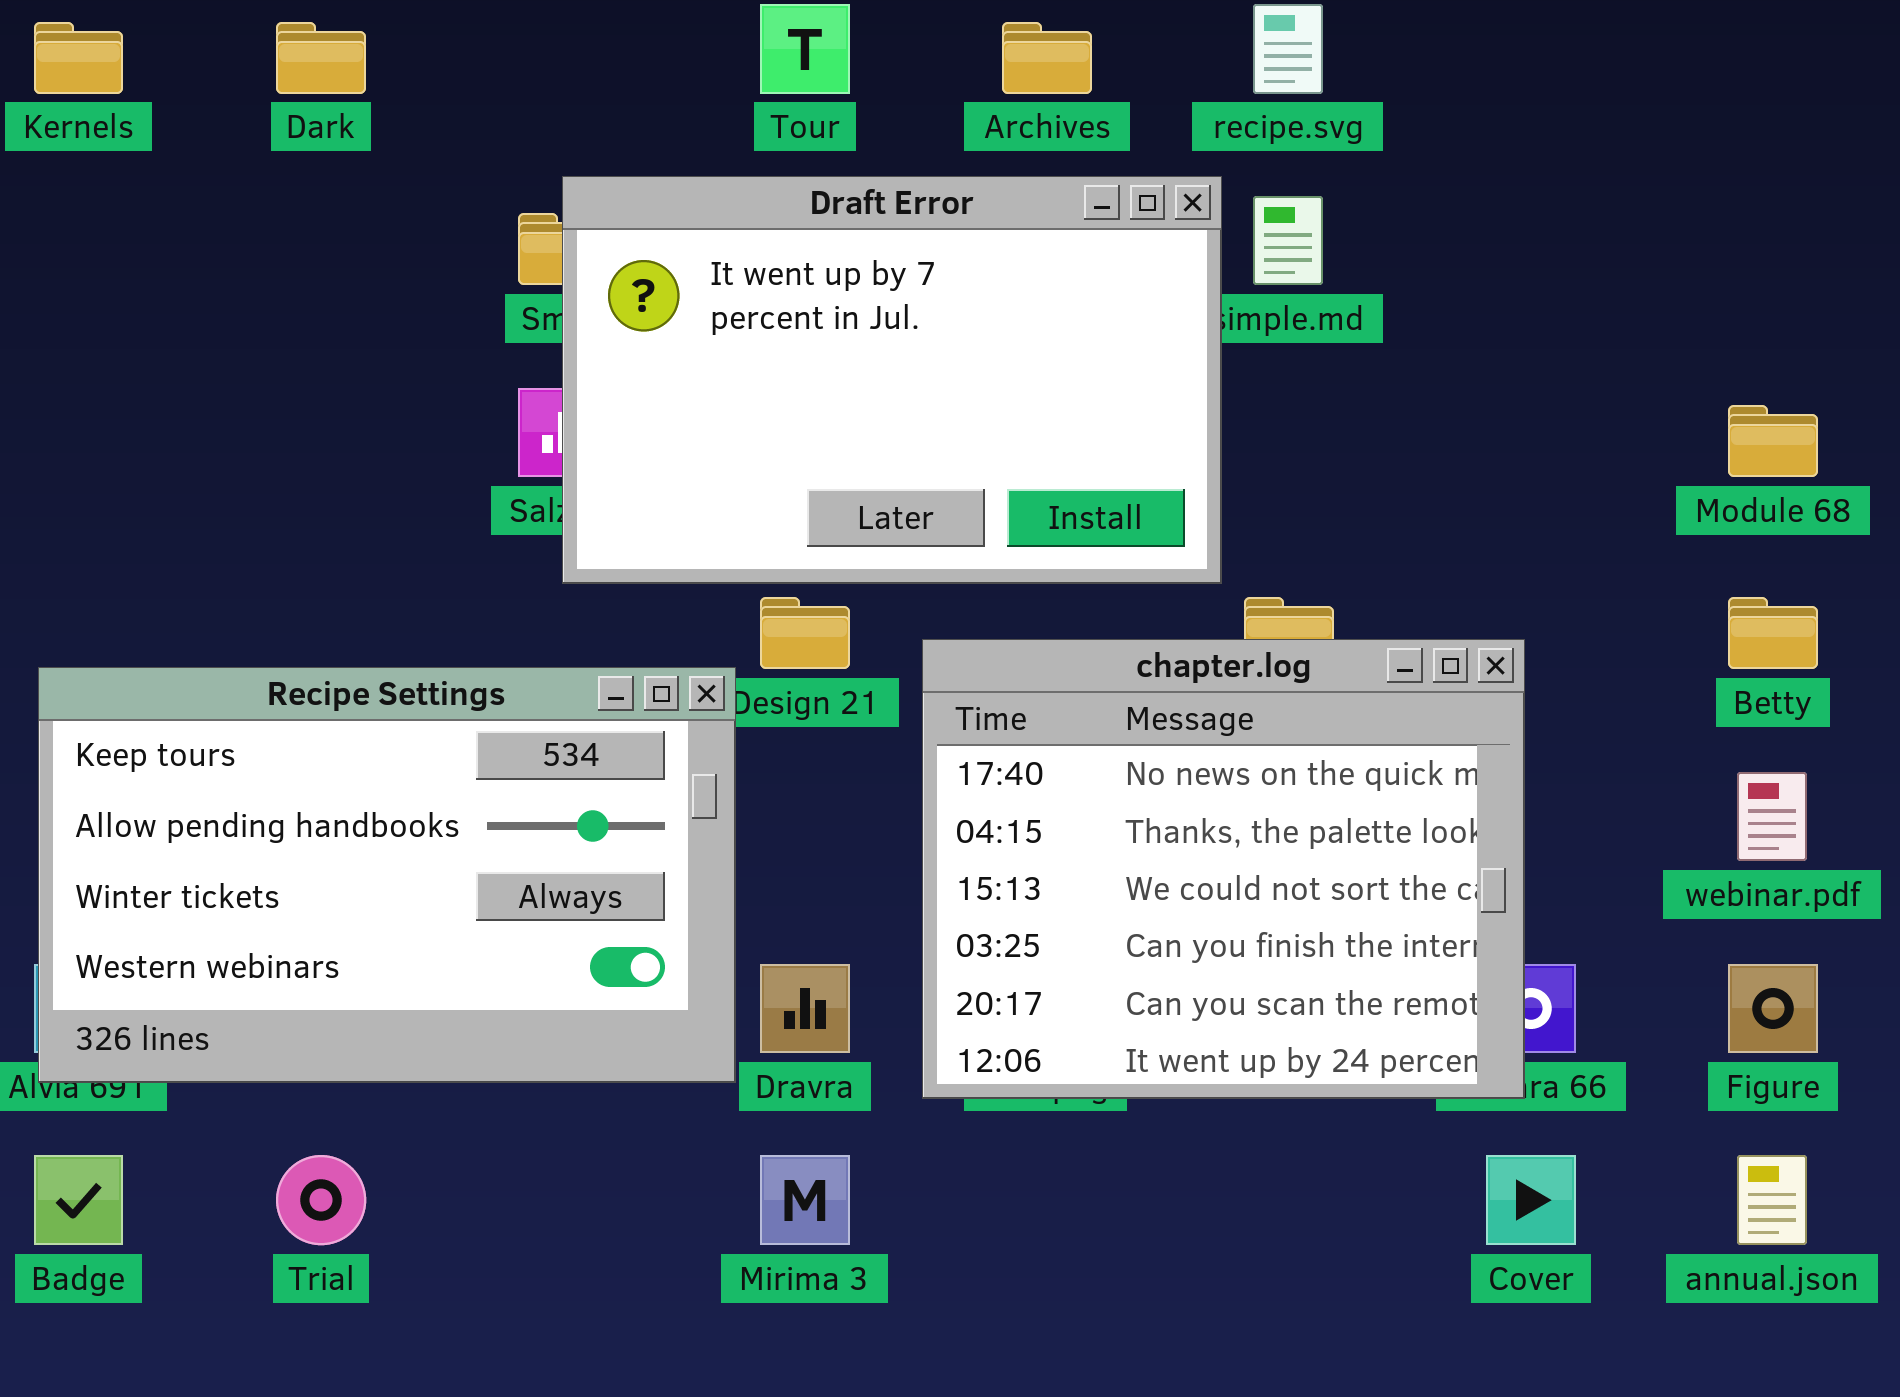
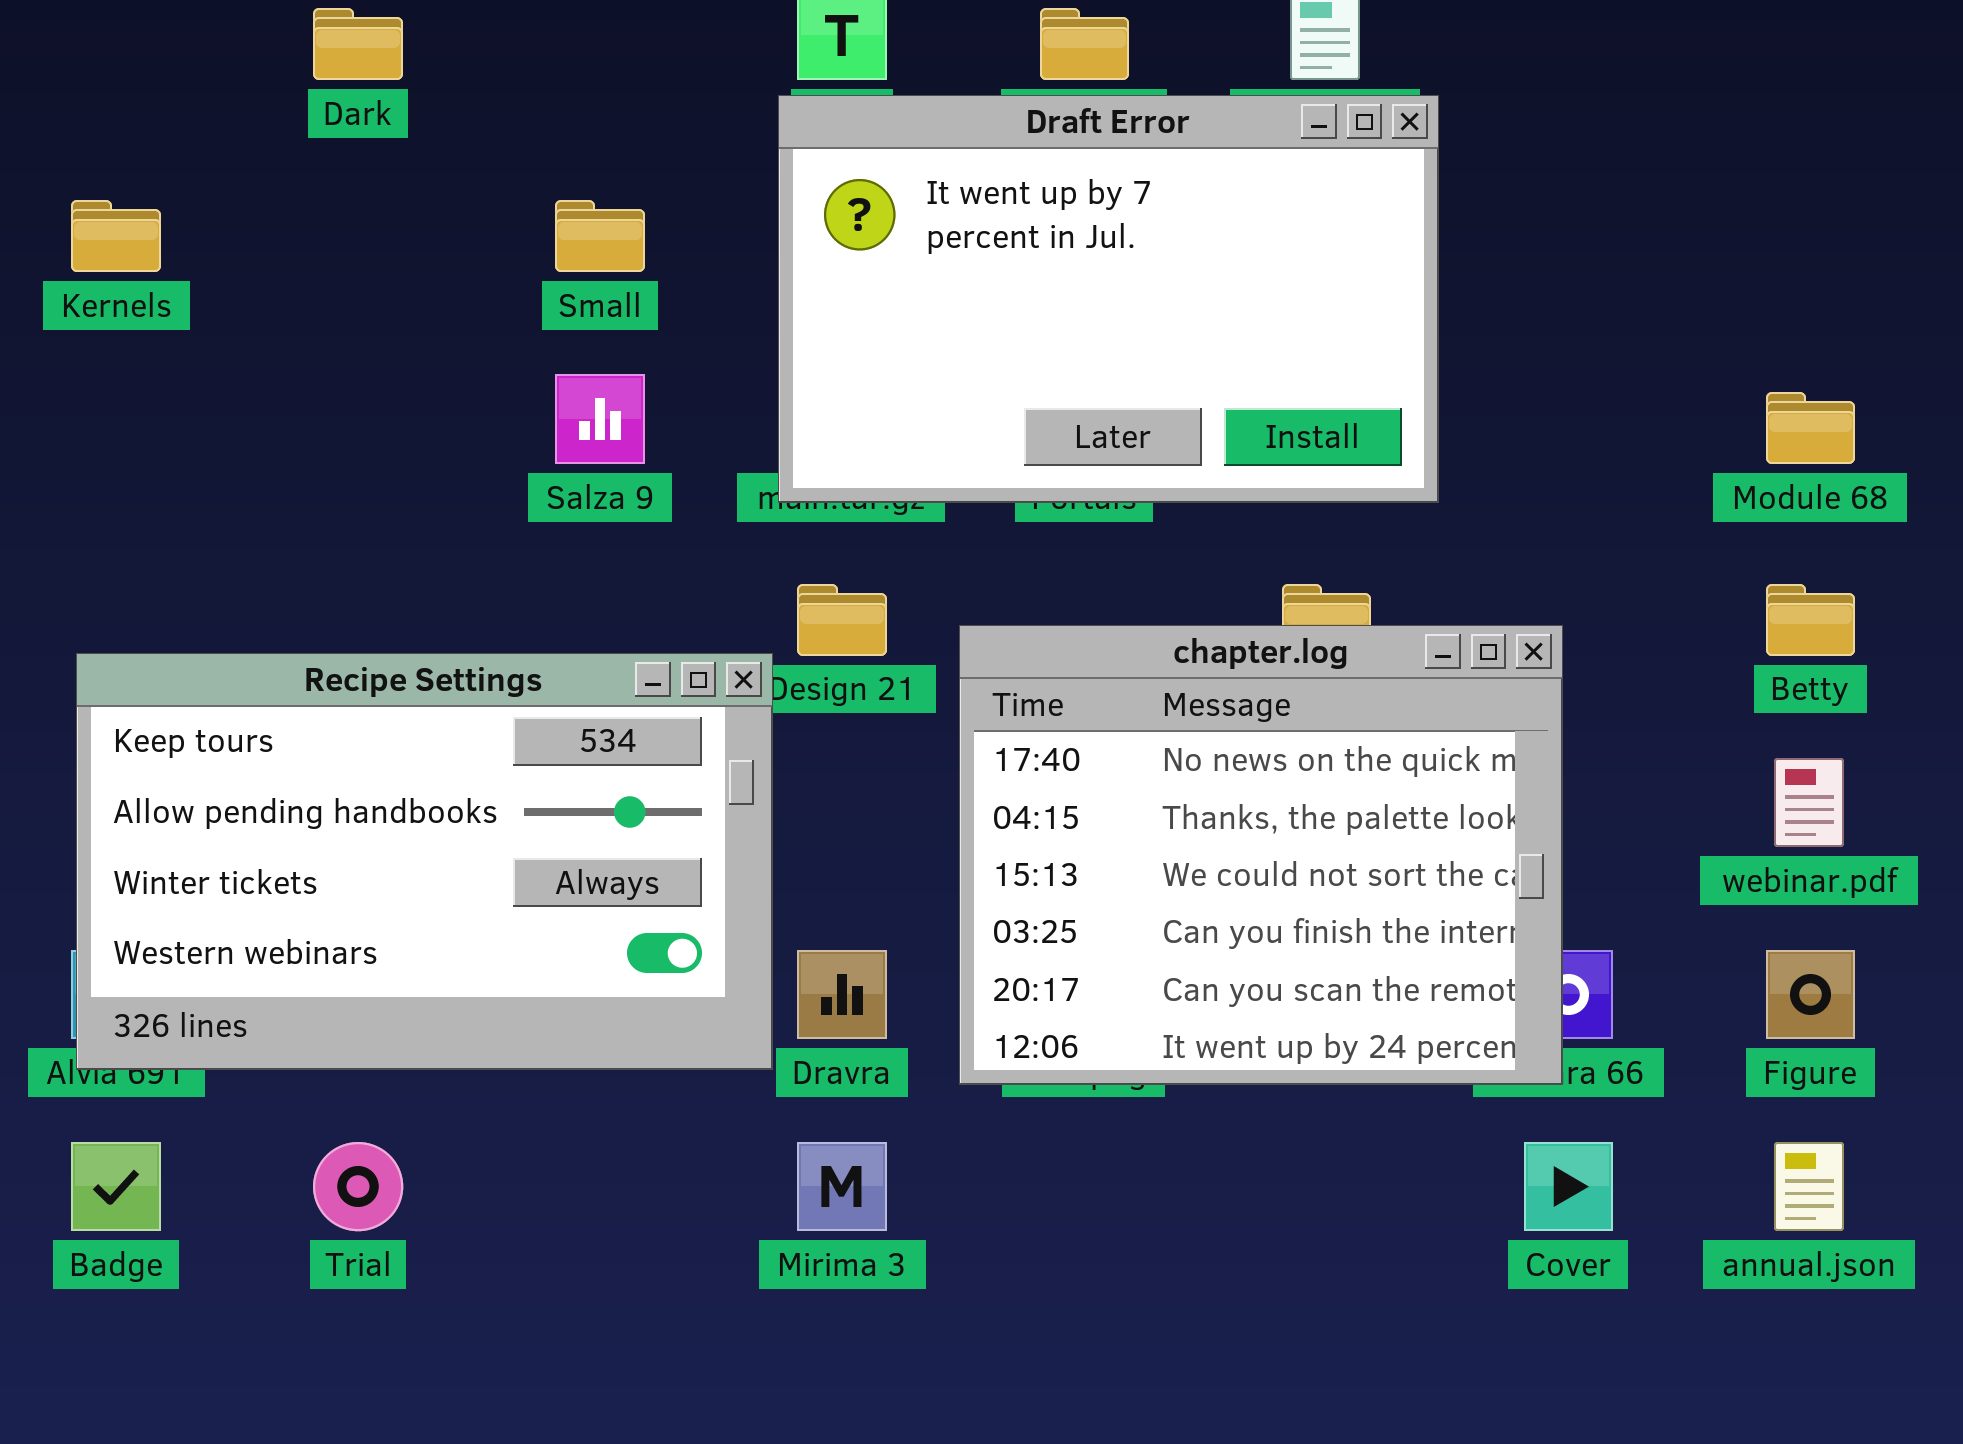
Kernels: [34,22,123,94] -> [71,200,161,272], moved
Draft Error: [562,176,1222,584] -> [778,95,1439,503], moved

